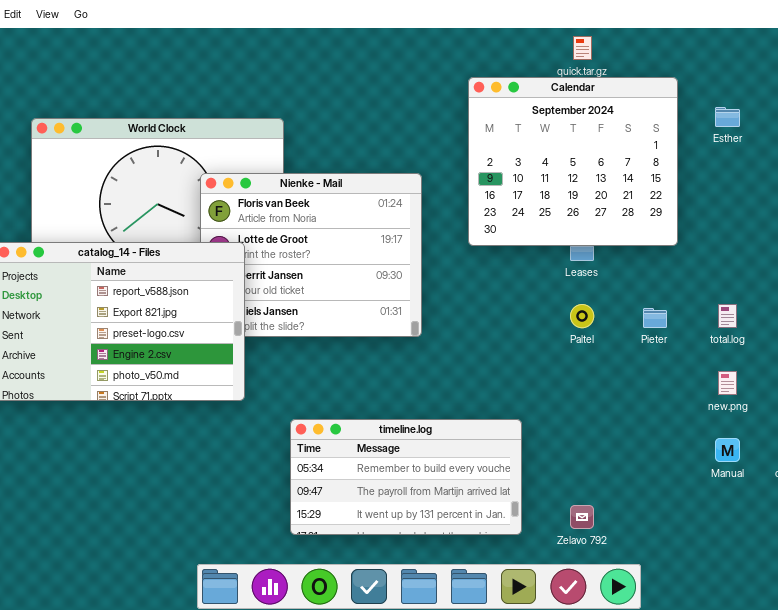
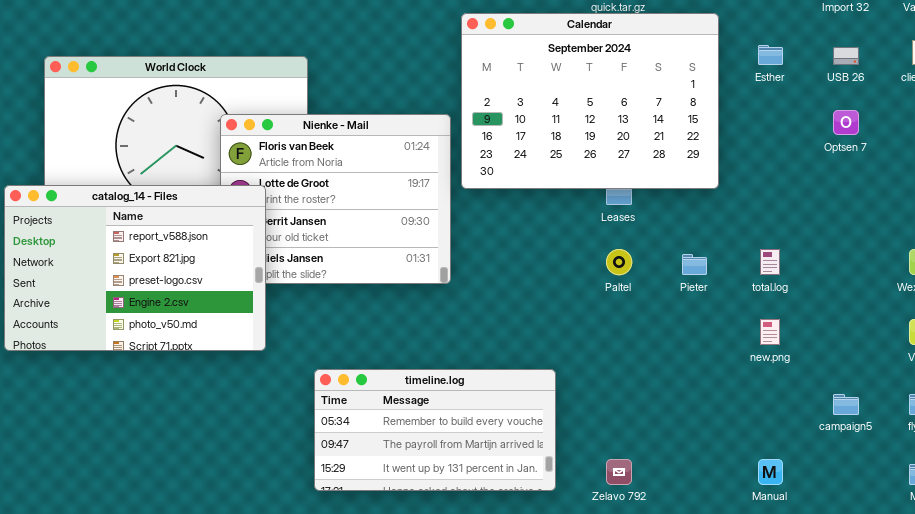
Calendar: [468,77,678,246] -> [461,13,719,189], resized
Manual: [715,438,740,462] -> [758,459,783,485], moved

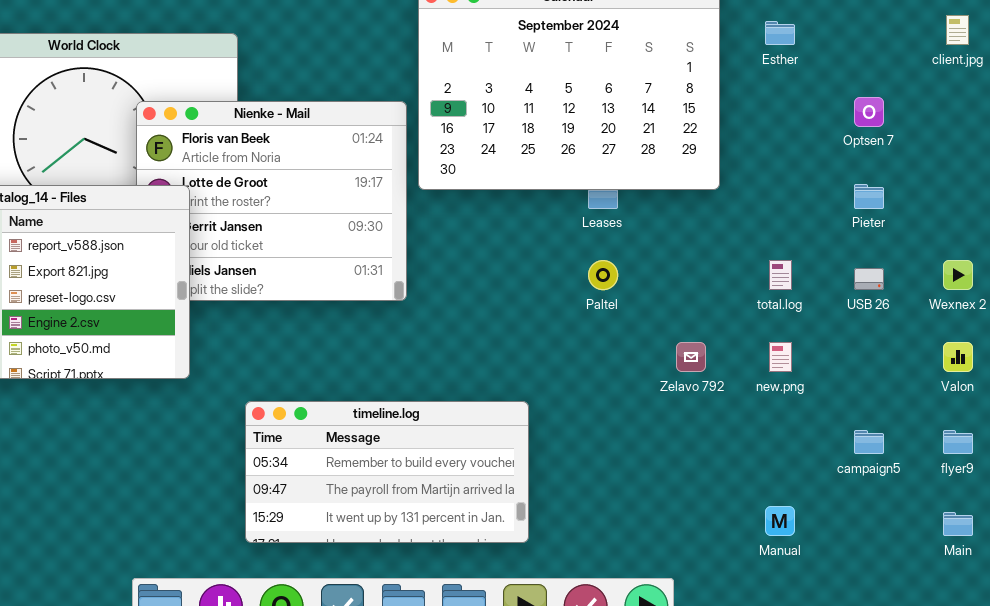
USB 26: [833,47,859,65] -> [854,268,884,290], moved
Pieter: [682,254,707,275] -> [854,184,884,209], moved
Zelavo 792: [606,459,632,485] -> [676,342,706,372], moved

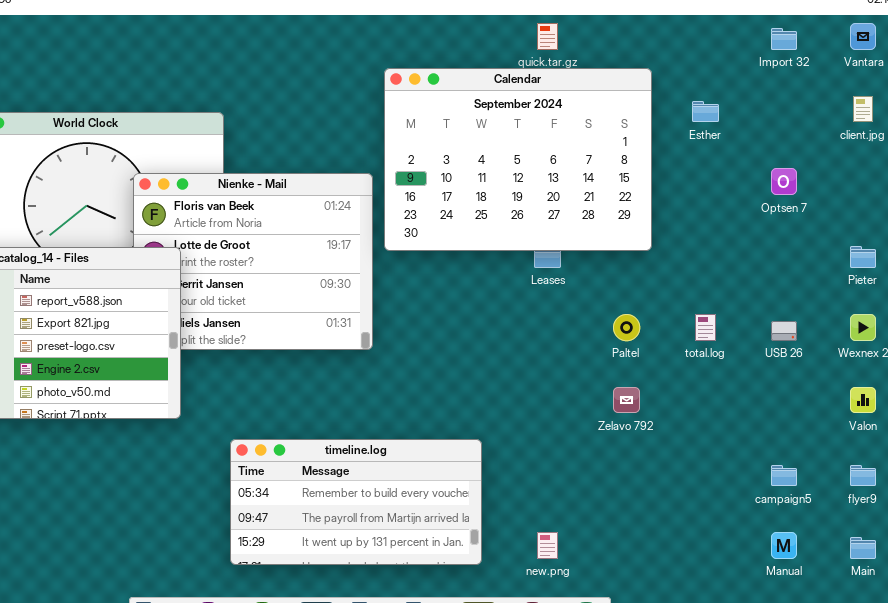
Pieter: [854,184,884,209] -> [850,246,876,268], moved
Paltel: [588,260,618,290] -> [613,314,640,341], moved
new.png: [769,342,792,372] -> [537,532,558,559], moved
Manual: [765,506,795,536] -> [771,532,797,559], moved

